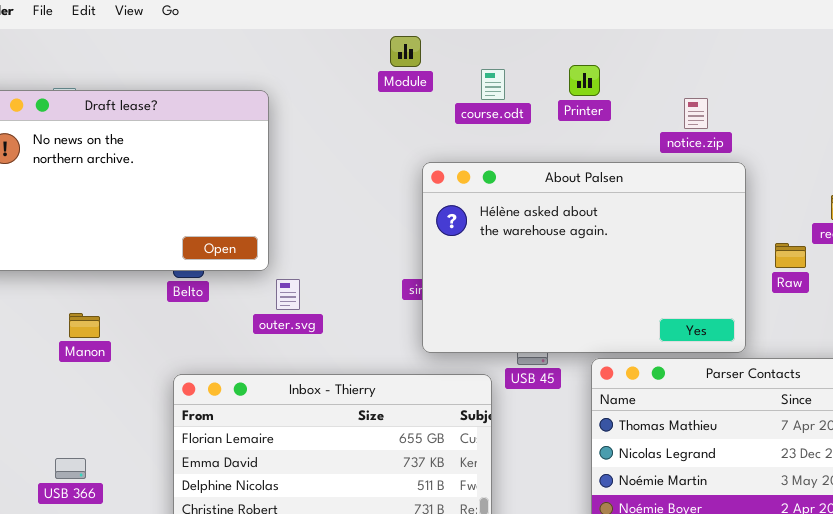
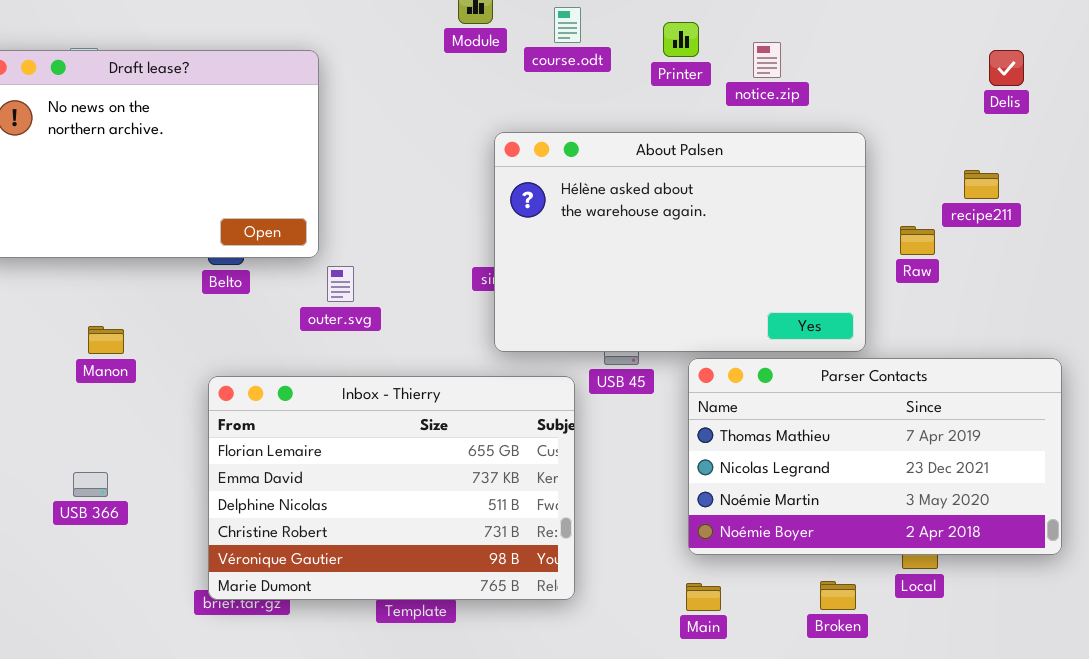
course.odt: [481,69,505,100] -> [554,7,581,43], moved
notice.zip: [684,98,708,129] -> [753,42,781,78], moved
Manon: [69,313,100,338] -> [88,326,124,354], moved

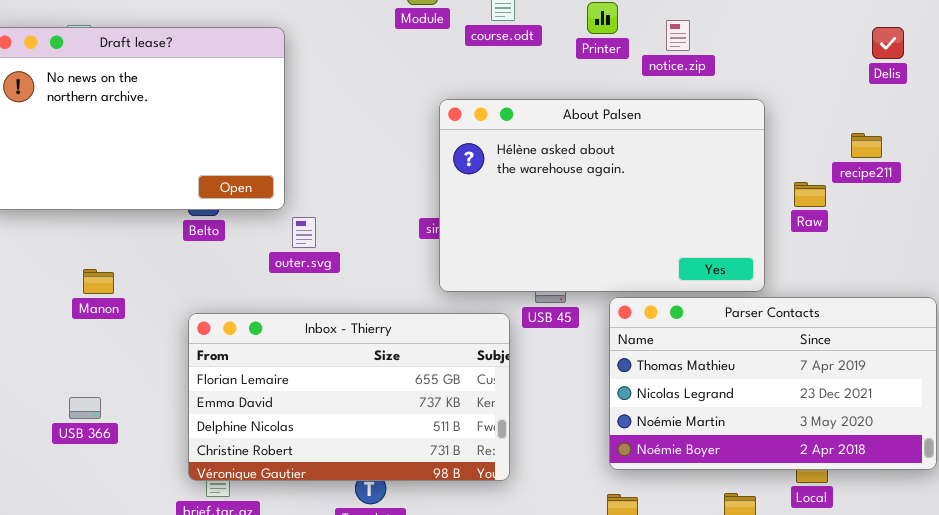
Inbox - Thierry: [208,376,575,600] -> [188,313,510,481], resized

